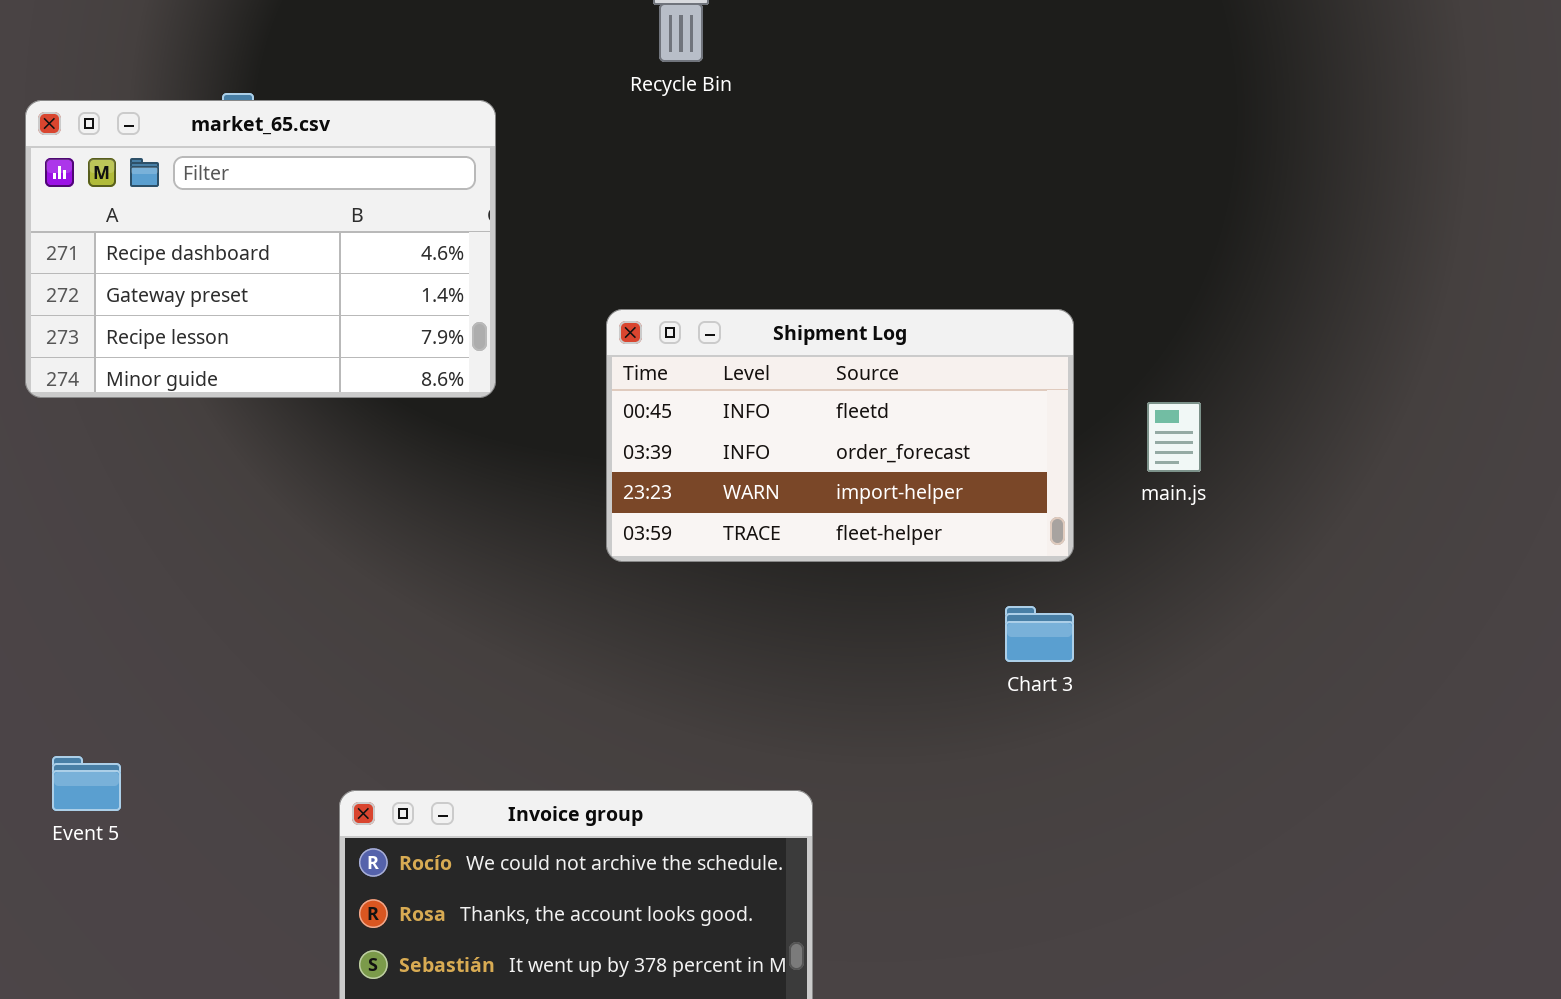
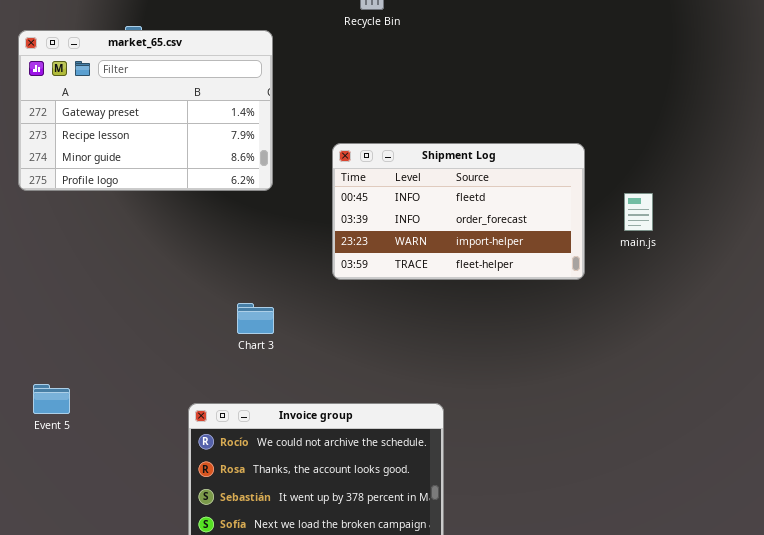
market_65.csv: [25,100,496,398] -> [18,30,273,191], scrolled down 1 row
Chart 3: [1005,606,1074,662] -> [237,303,274,334], moved

